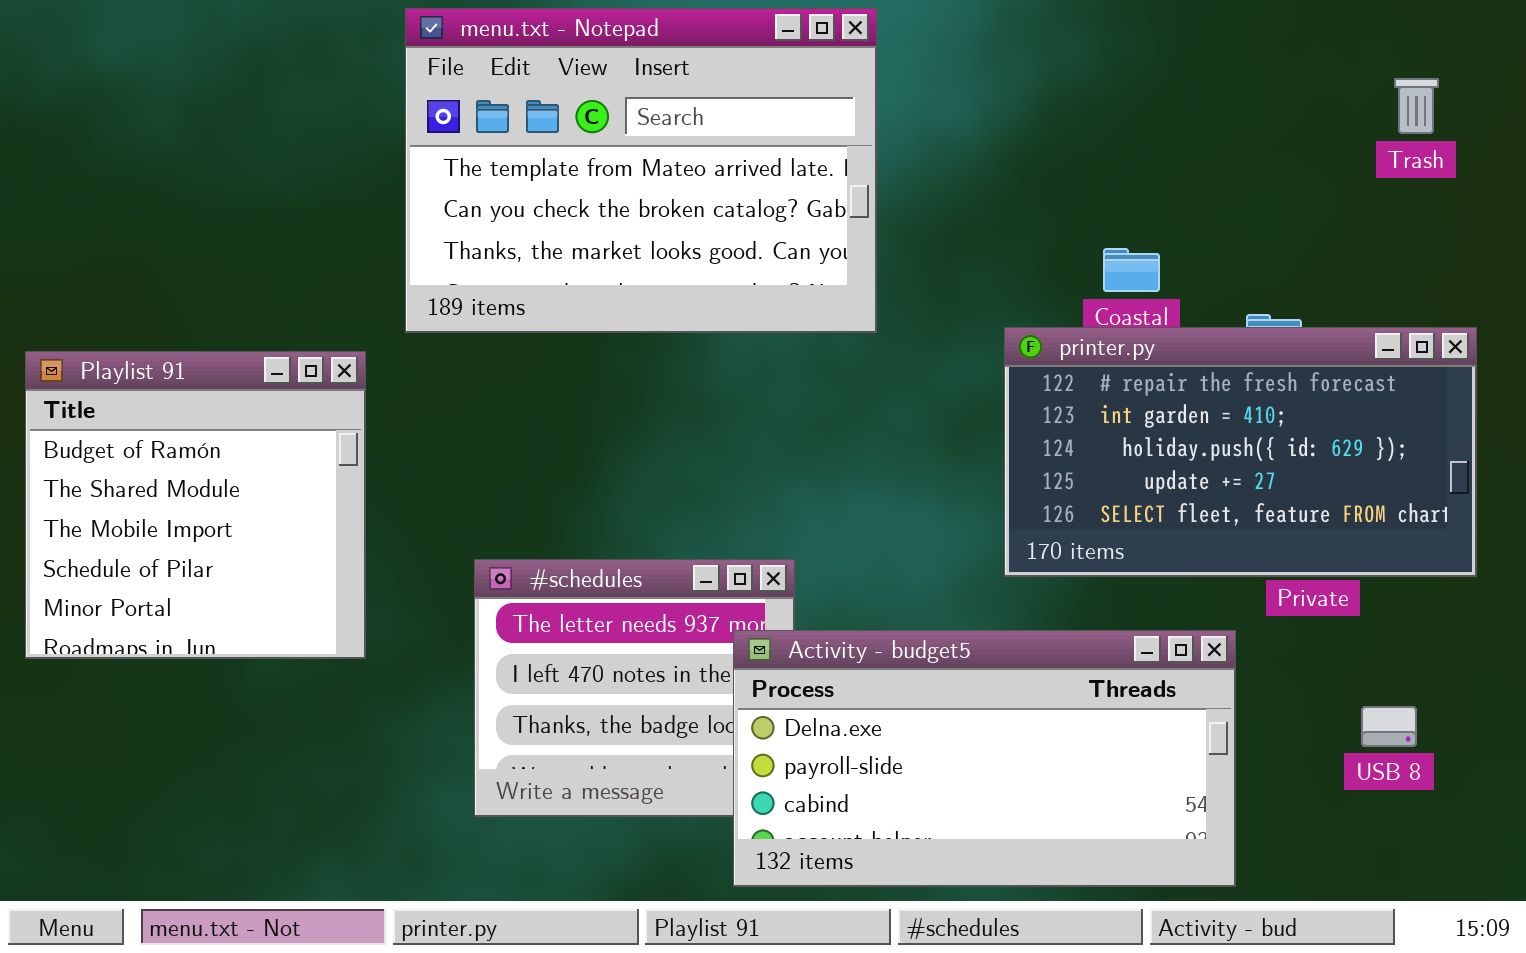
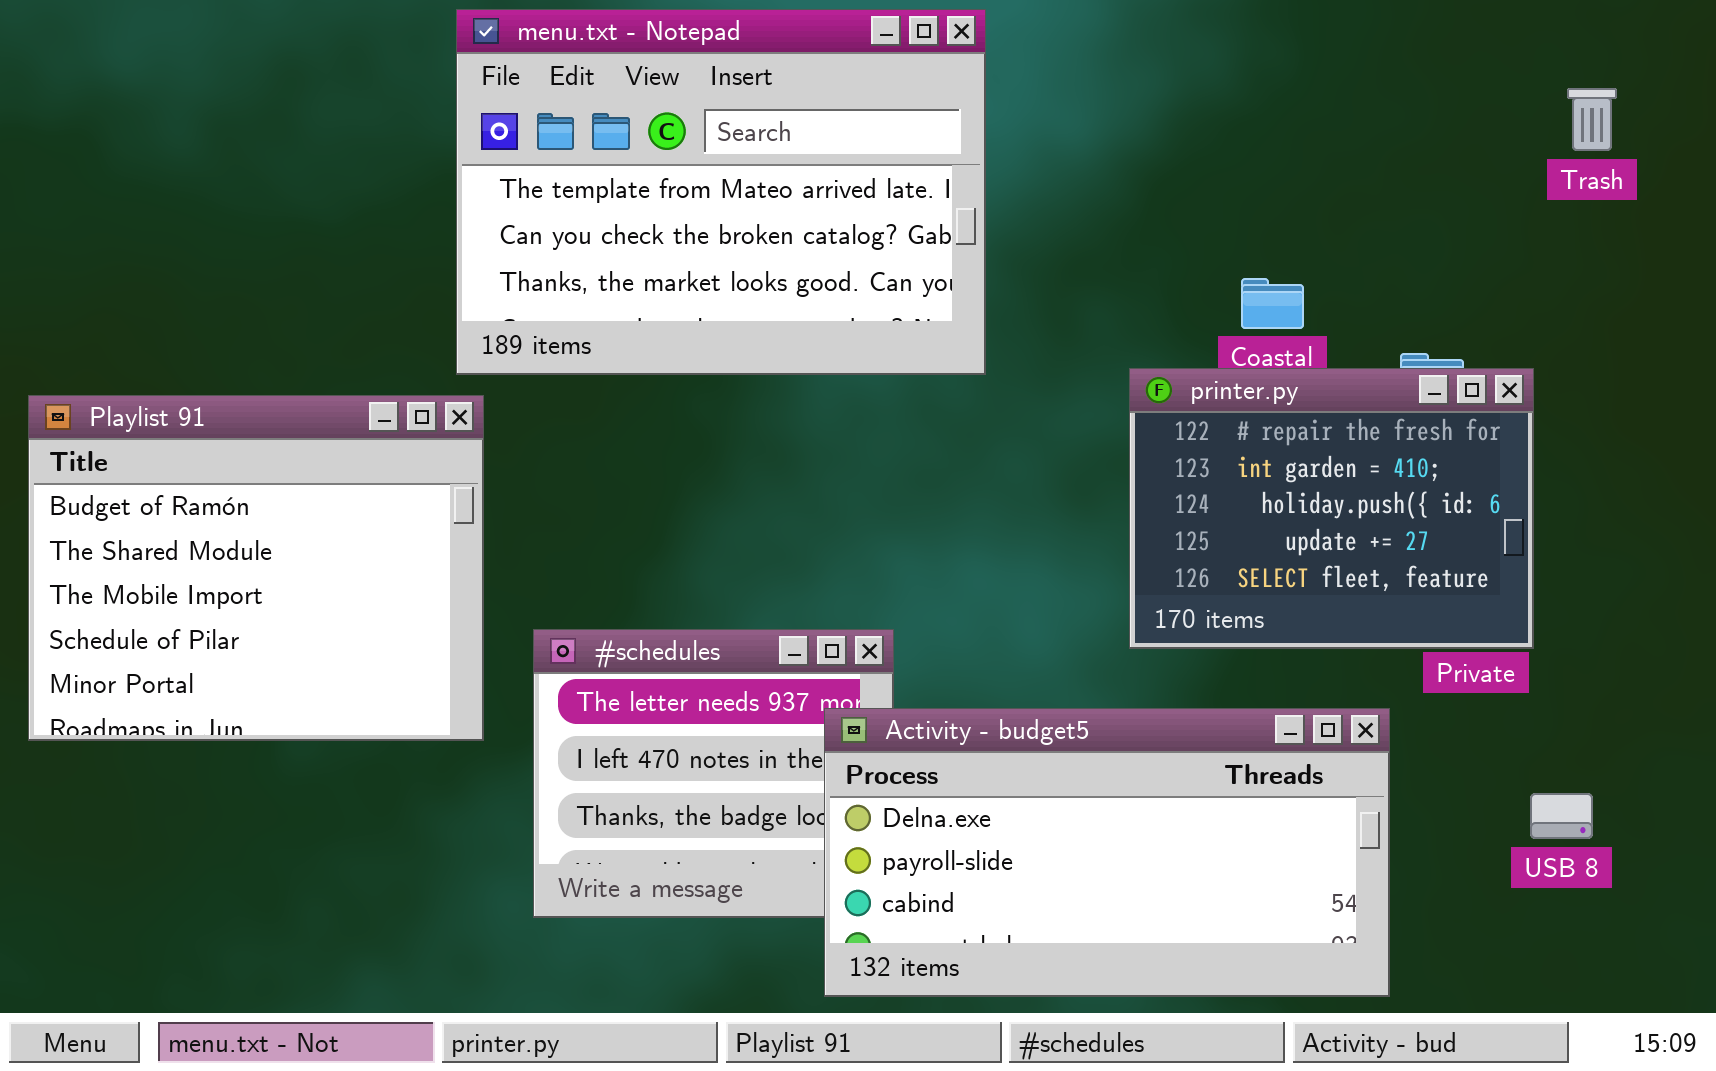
printer.py: [1004,327,1477,577] -> [1129,368,1534,649], resized
Playlist 91: [25,351,366,659] -> [28,395,484,741], resized

